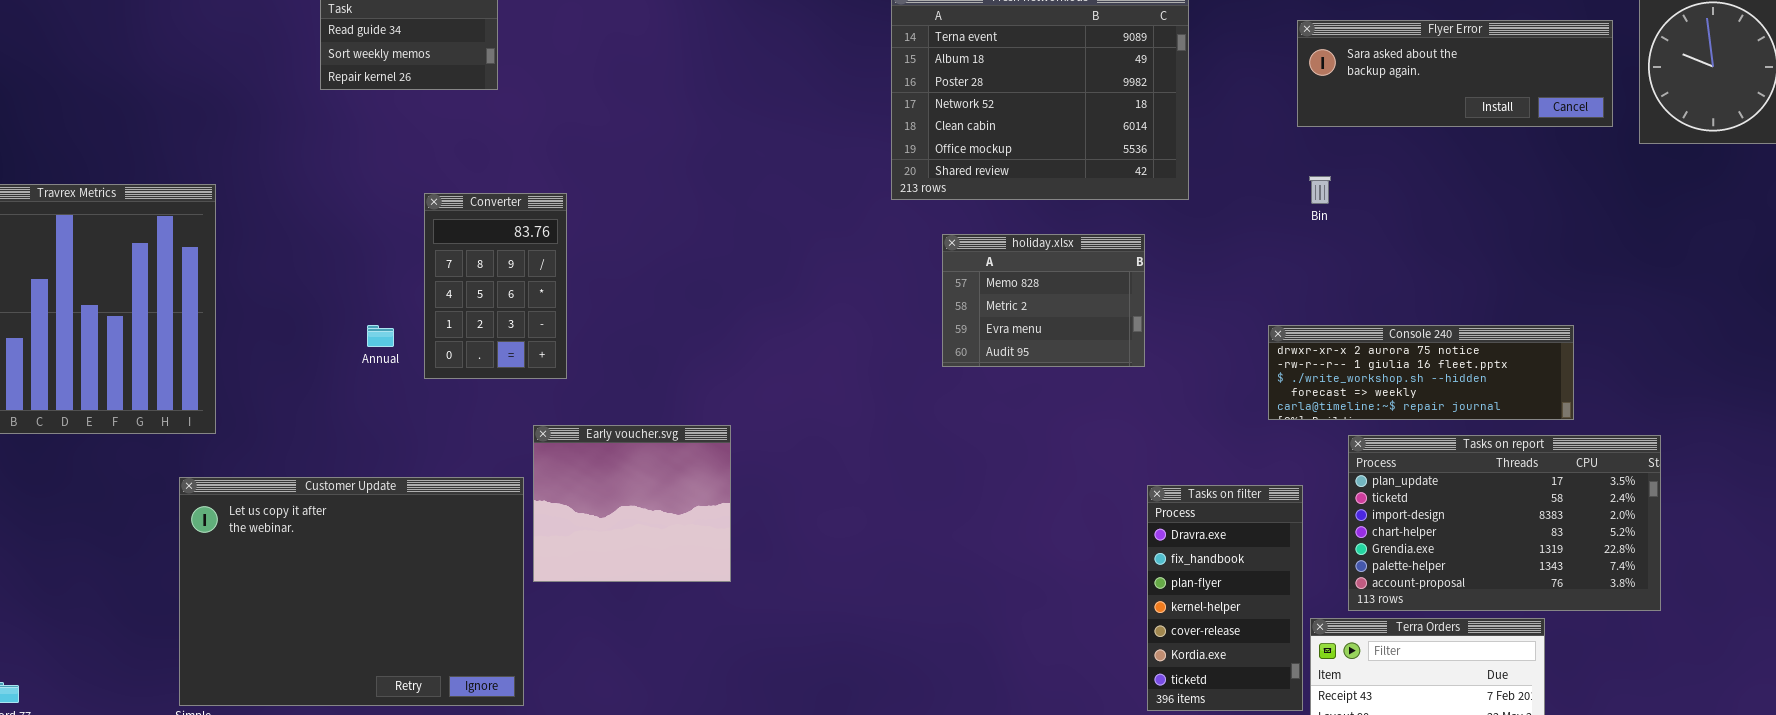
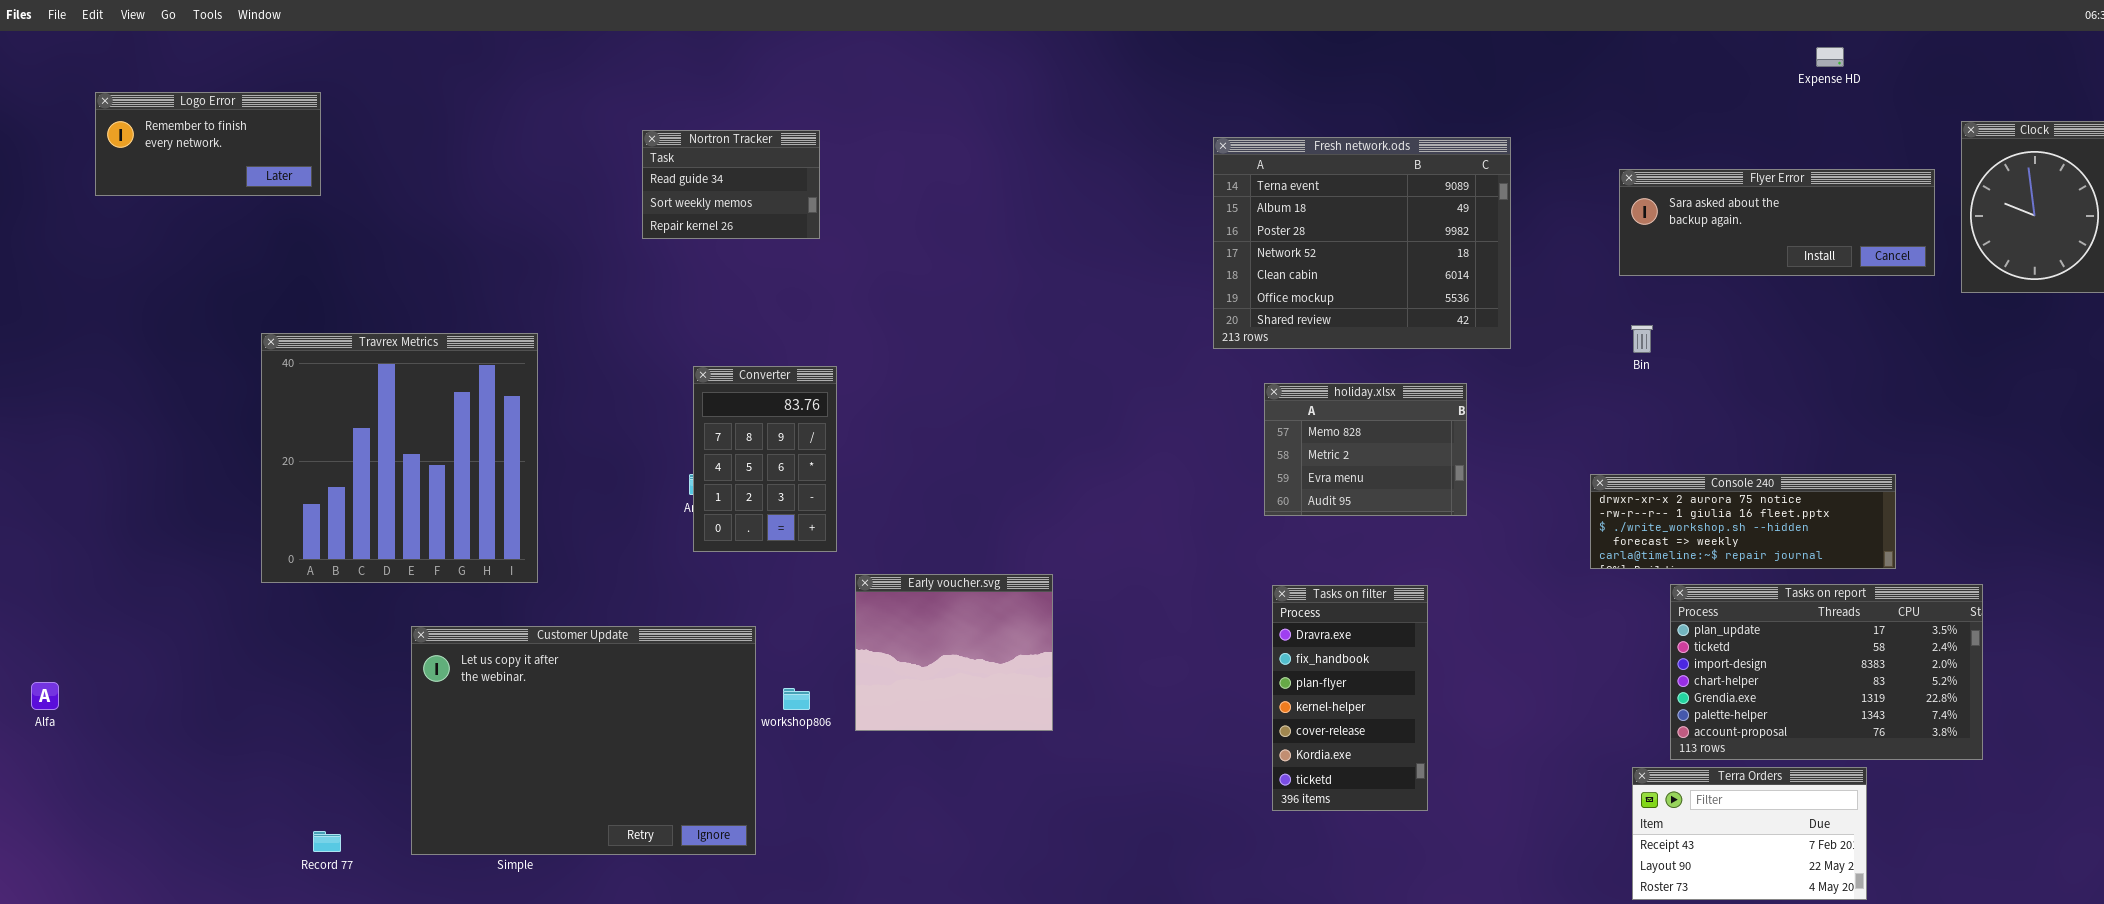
Converter: [424,193,567,379] -> [693,366,837,552], moved
Customer Update: [179,477,524,706] -> [411,626,756,855], moved
Tasks on filter: [1147,485,1303,711] -> [1272,585,1428,811], moved

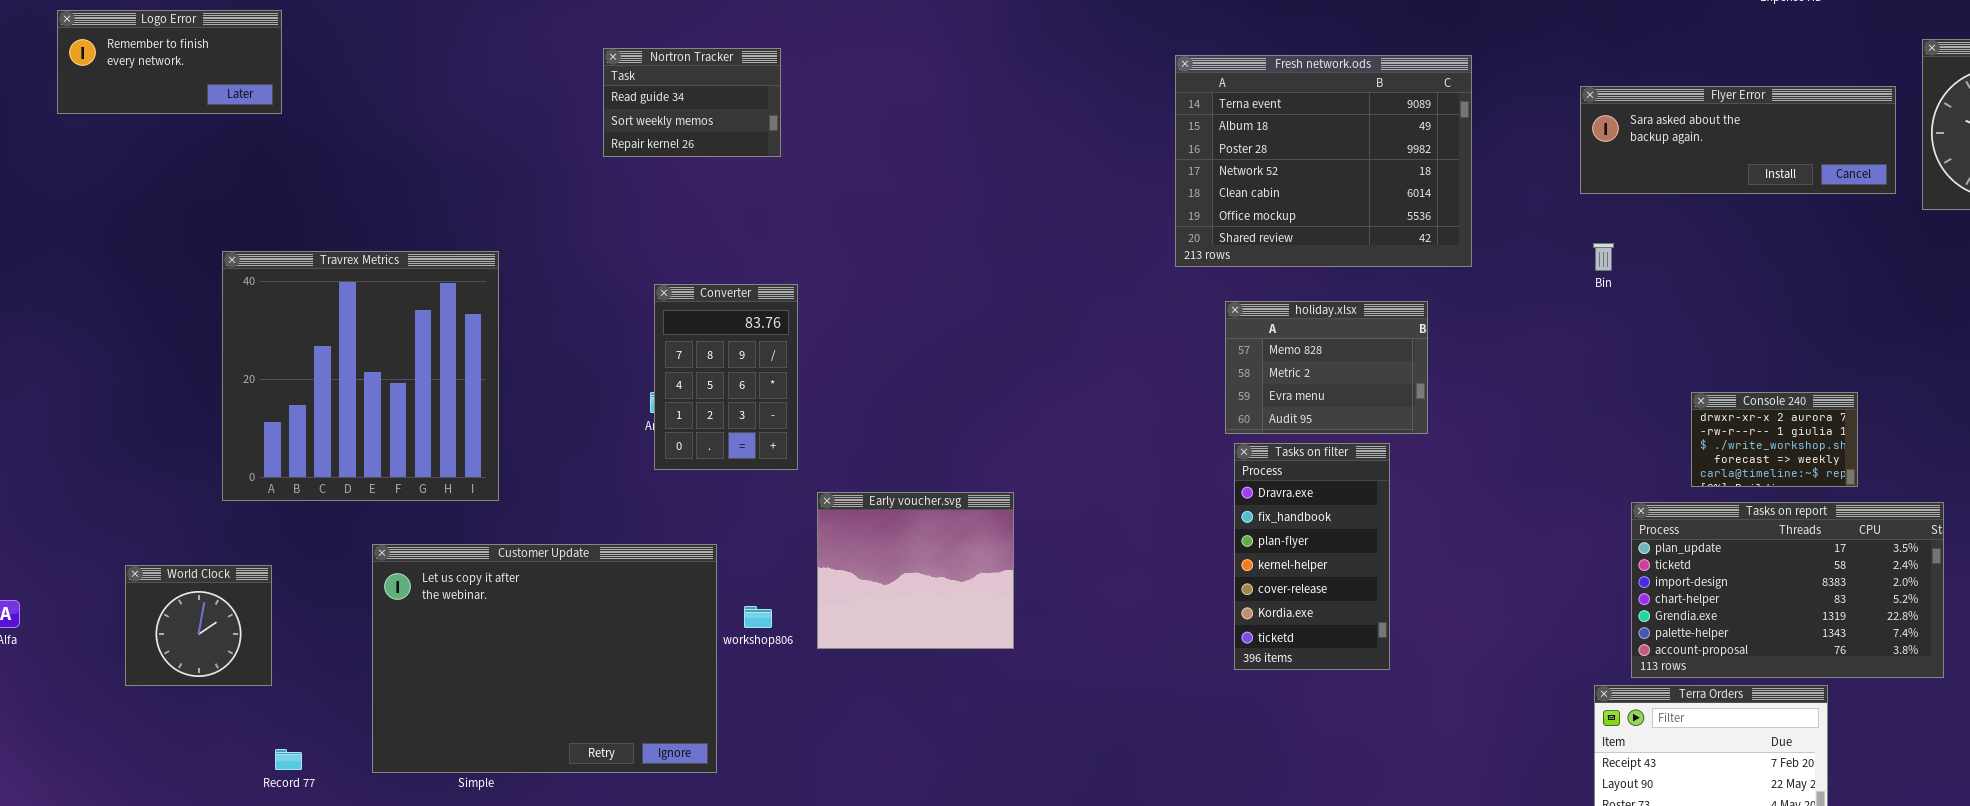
Console 240: [1590,474,1896,569] -> [1691,392,1858,487], resized
Tasks on filter: [1272,585,1428,811] -> [1234,443,1390,670], moved
World Clock: none -> [125,565,272,686], opened

